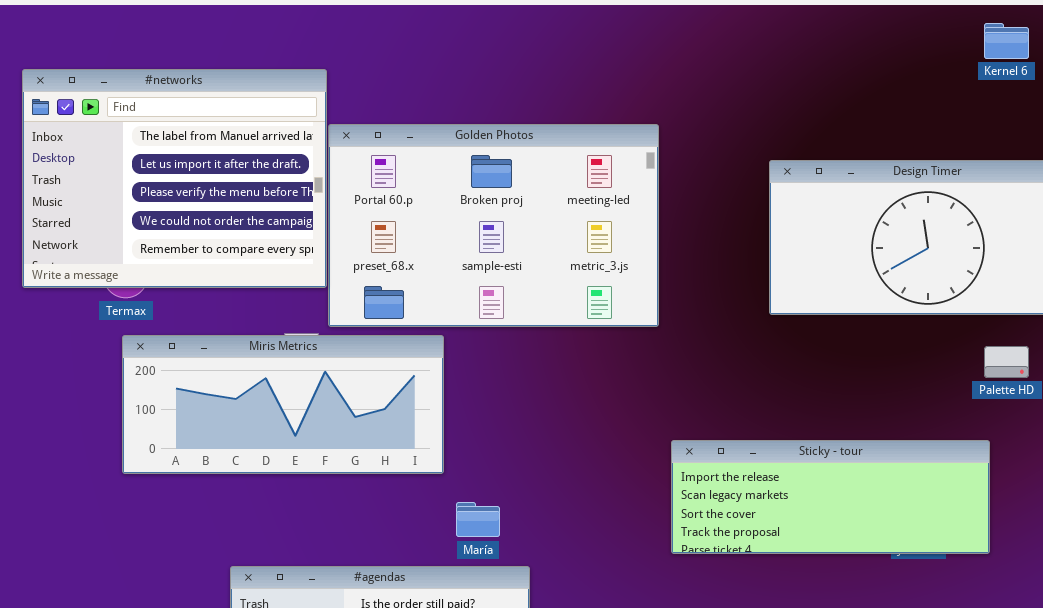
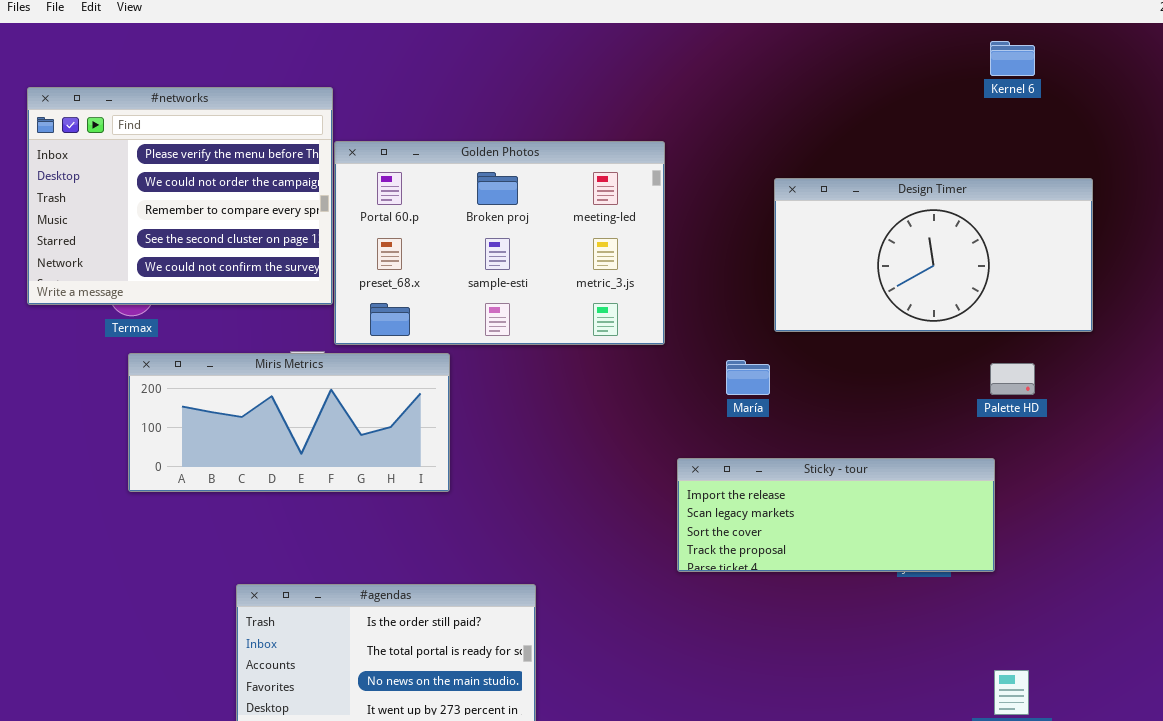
#networks: [22,69,327,288] -> [27,87,333,305], scrolled down 2 rows
María: [456,502,500,537] -> [726,360,770,395], moved

